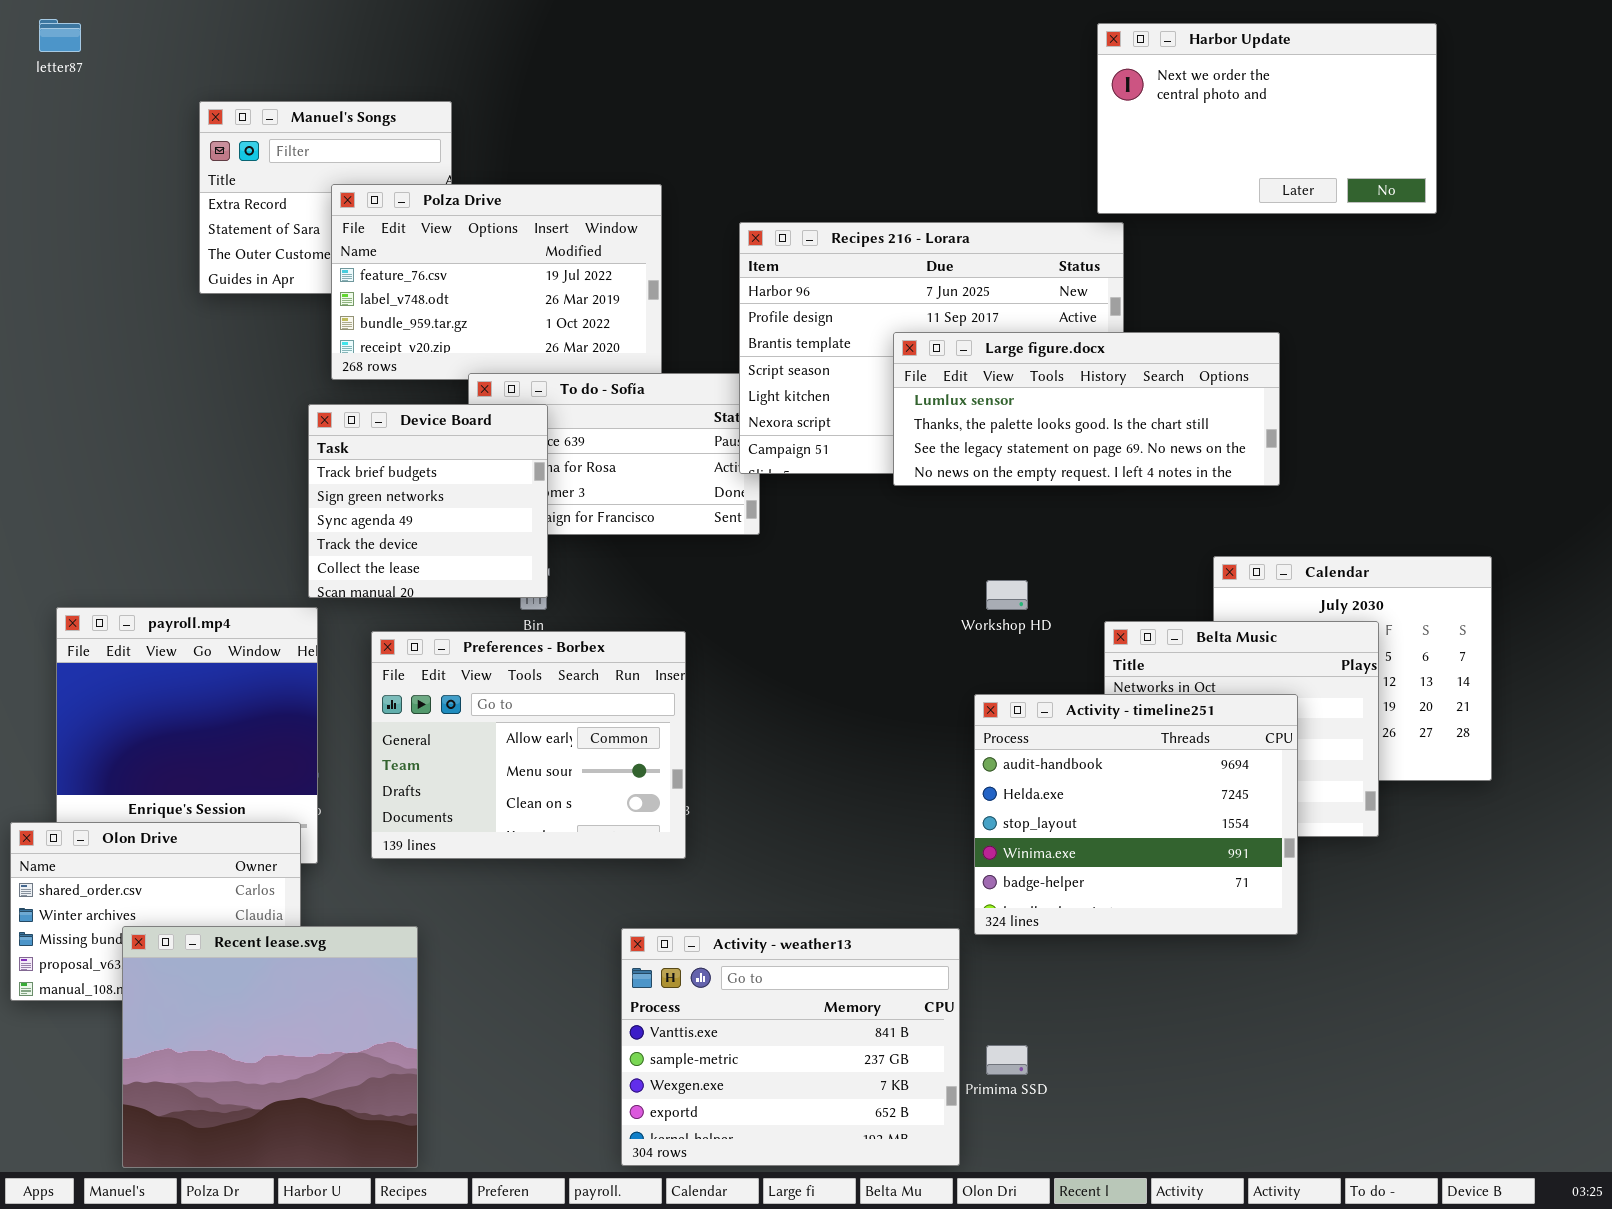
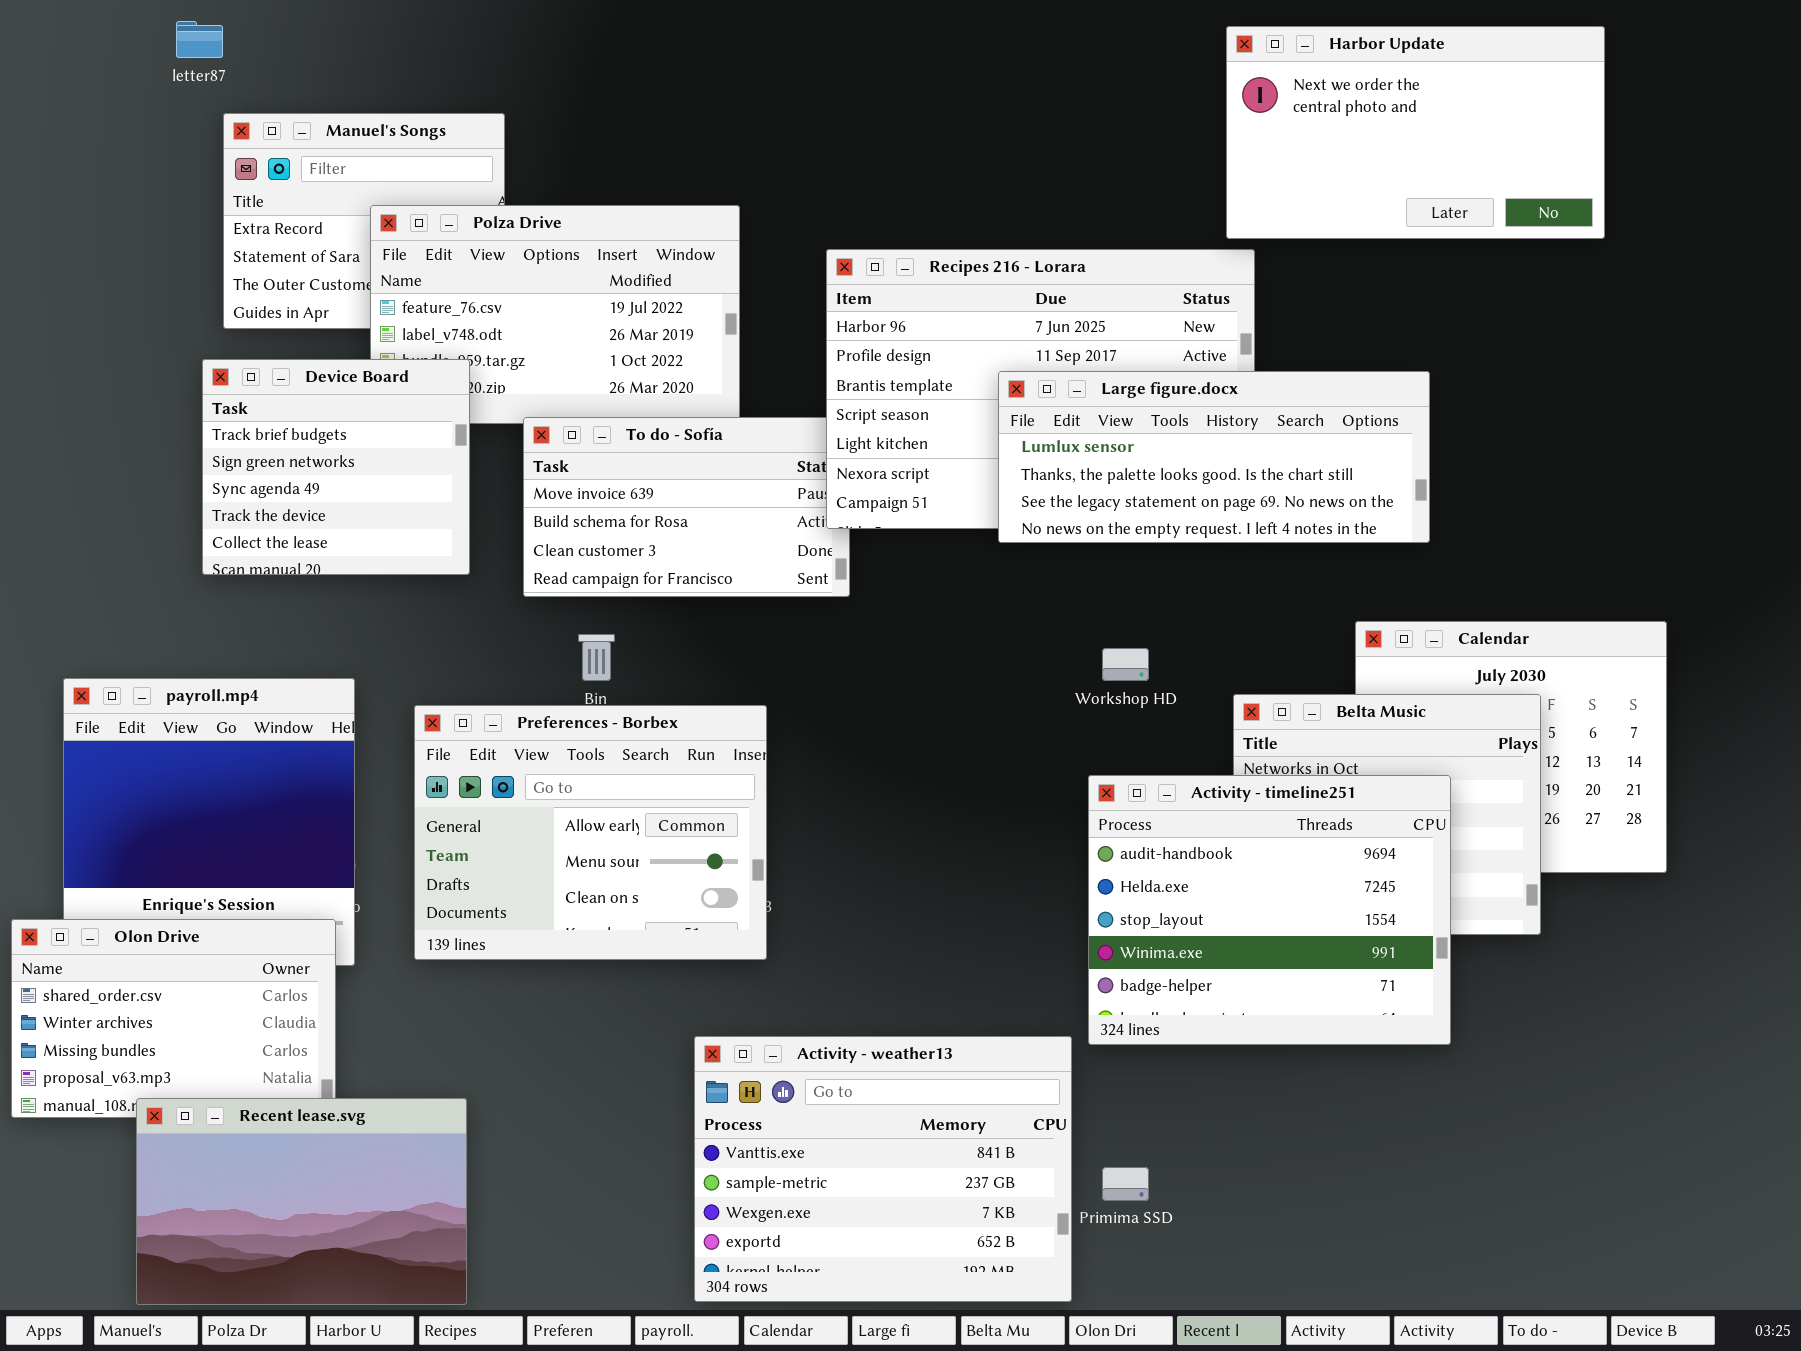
letter87: [39,19,81,52] -> [176,21,223,58], moved
Device Board: [308,404,548,598] -> [202,359,470,575], moved
Recent lease.svg: [122,926,418,1168] -> [136,1098,467,1305], resized

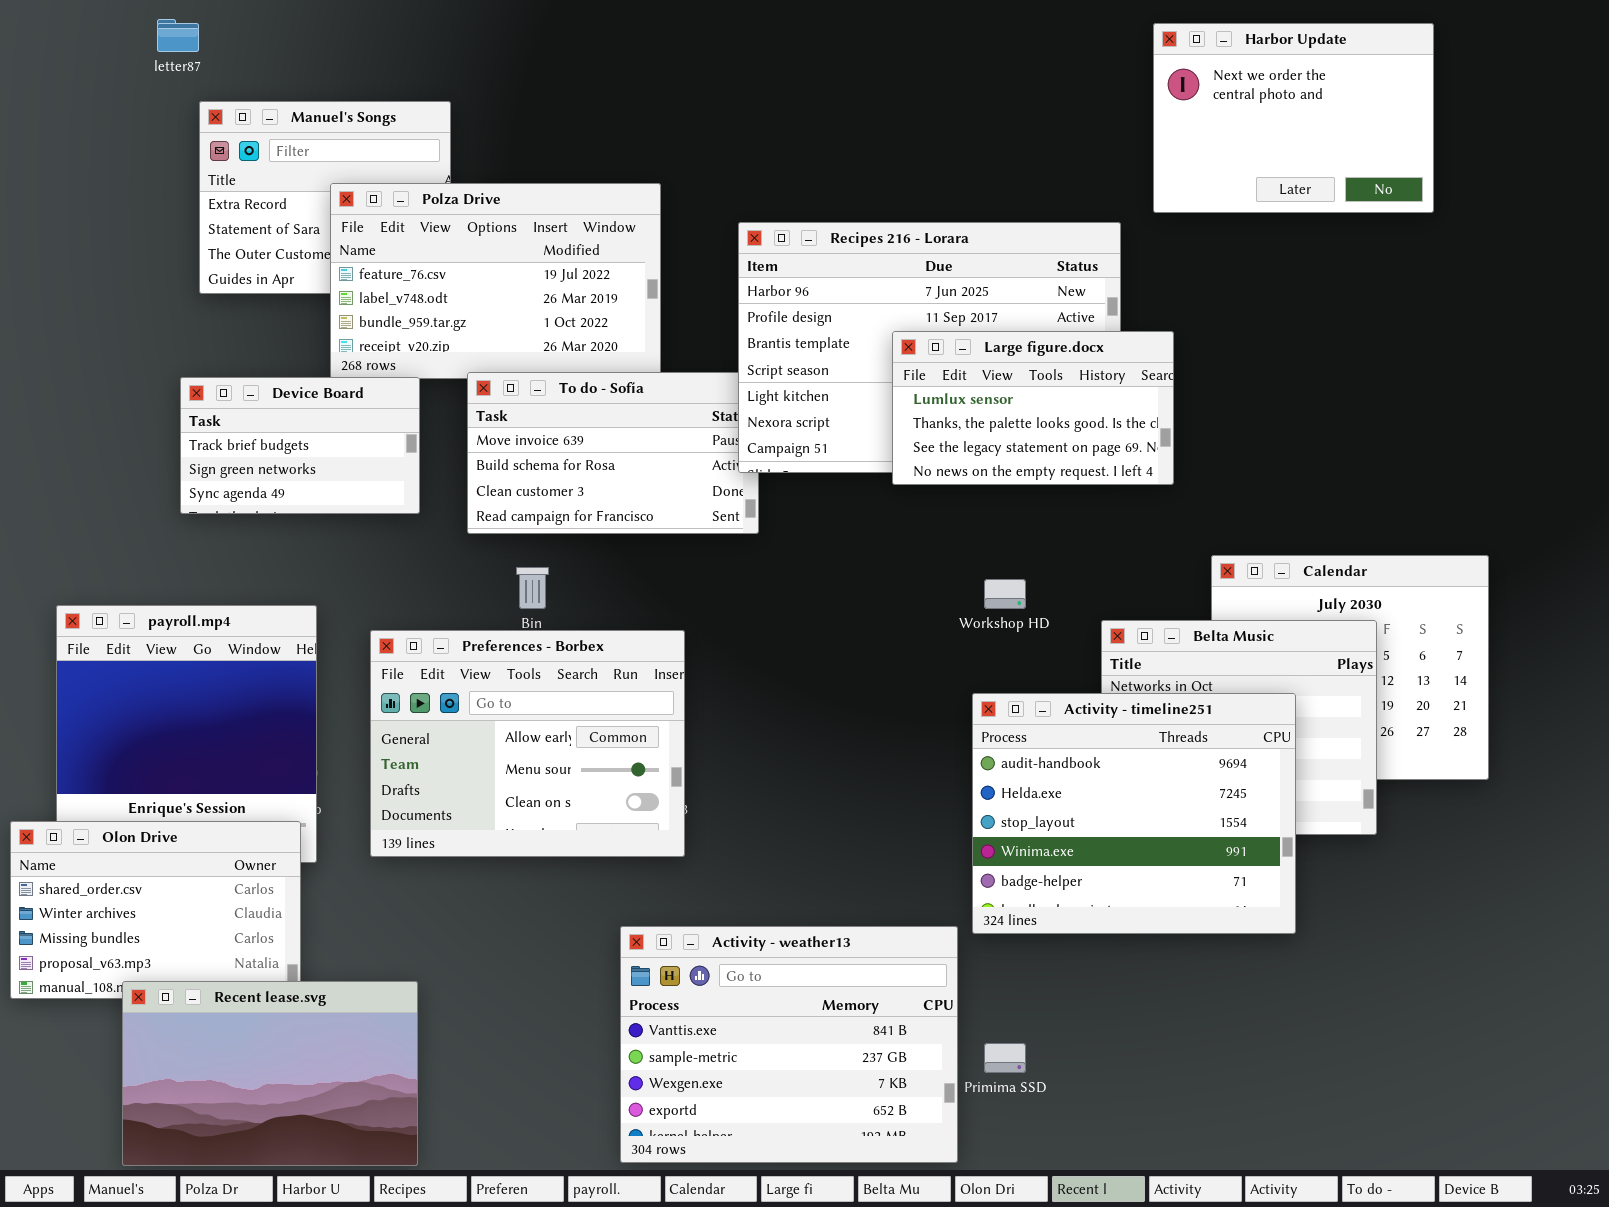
Harbor Update: [1226,26,1605,239] -> [1153,23,1434,213], resized
Device Board: [202,359,470,575] -> [180,377,420,514], resized
Large figure.docx: [998,371,1430,543] -> [892,331,1174,485], resized

